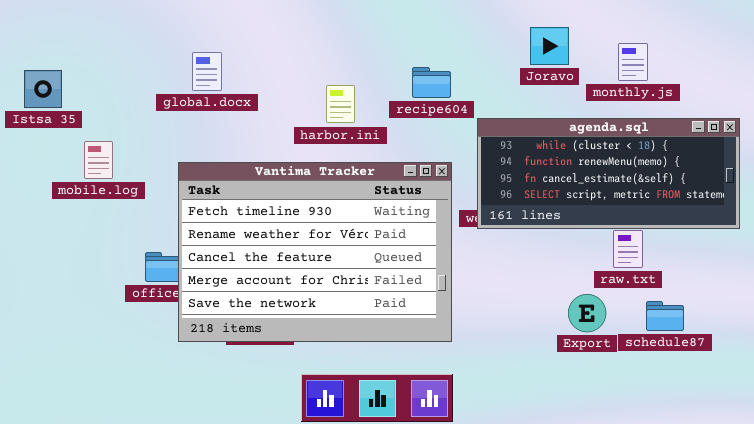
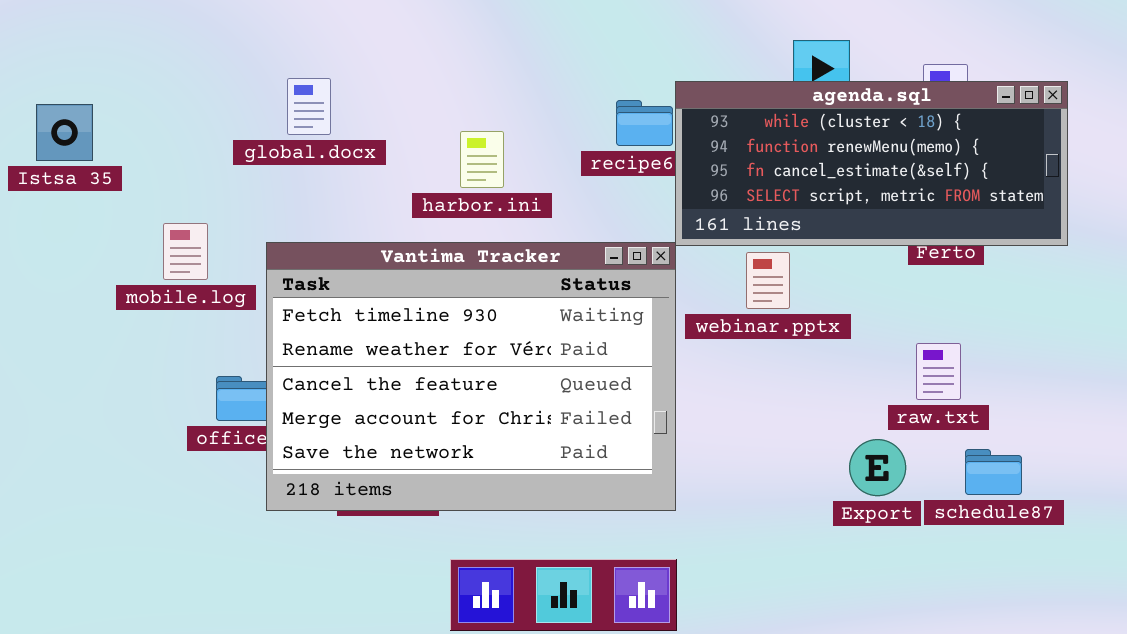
harbor.ini: [326,85,355,123] -> [460,131,504,188], moved
agenda.sql: [477,118,740,229] -> [675,81,1068,246], moved
mobile.log: [84,141,113,179] -> [163,223,208,280], moved

